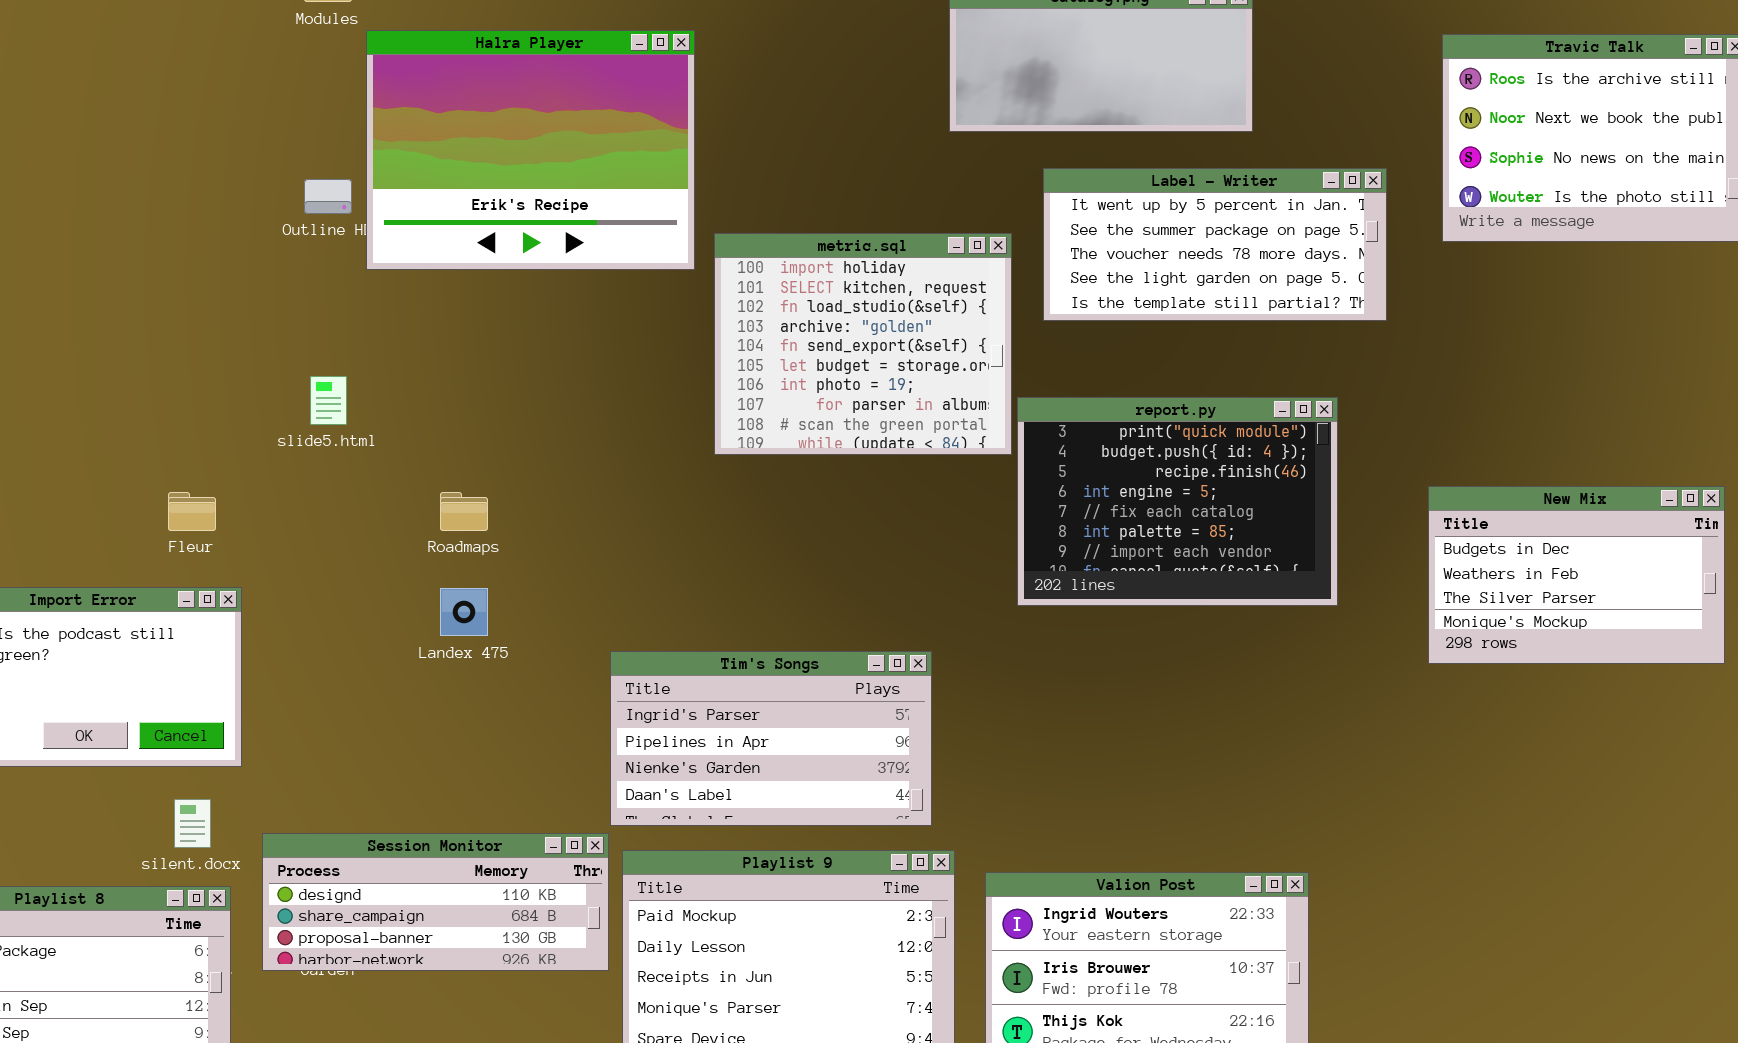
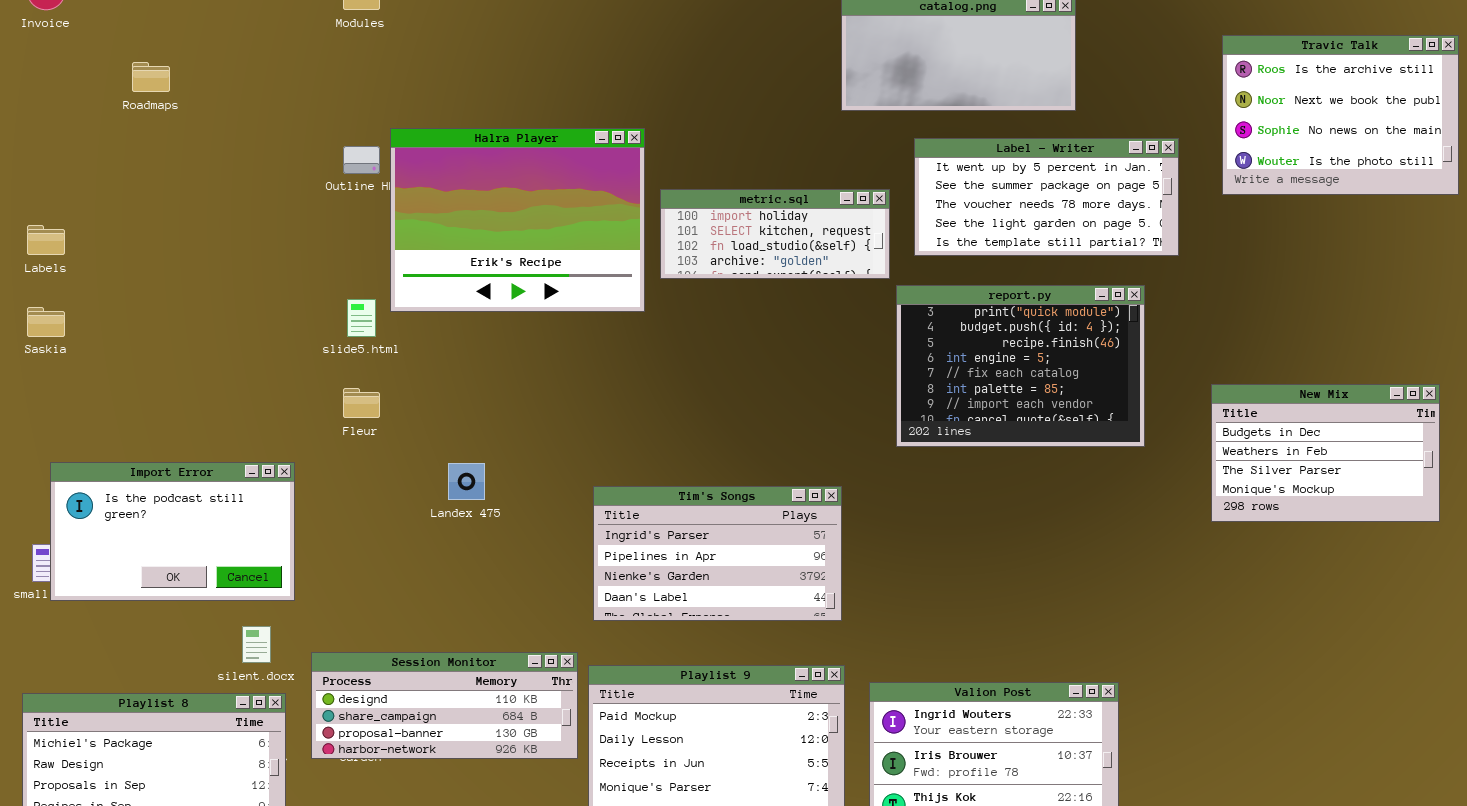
Halra Player: [366,30,695,270] -> [390,128,645,312], moved
metric.sql: [714,233,1012,455] -> [660,189,890,279], resized
report.py: [1017,397,1338,606] -> [896,285,1145,447], moved
Fleur: [168,492,216,531] -> [343,388,380,418], moved
Roadmaps: [440,492,488,531] -> [132,62,170,92], moved
Tim's Songs: [610,651,932,826] -> [593,486,842,621], moved

